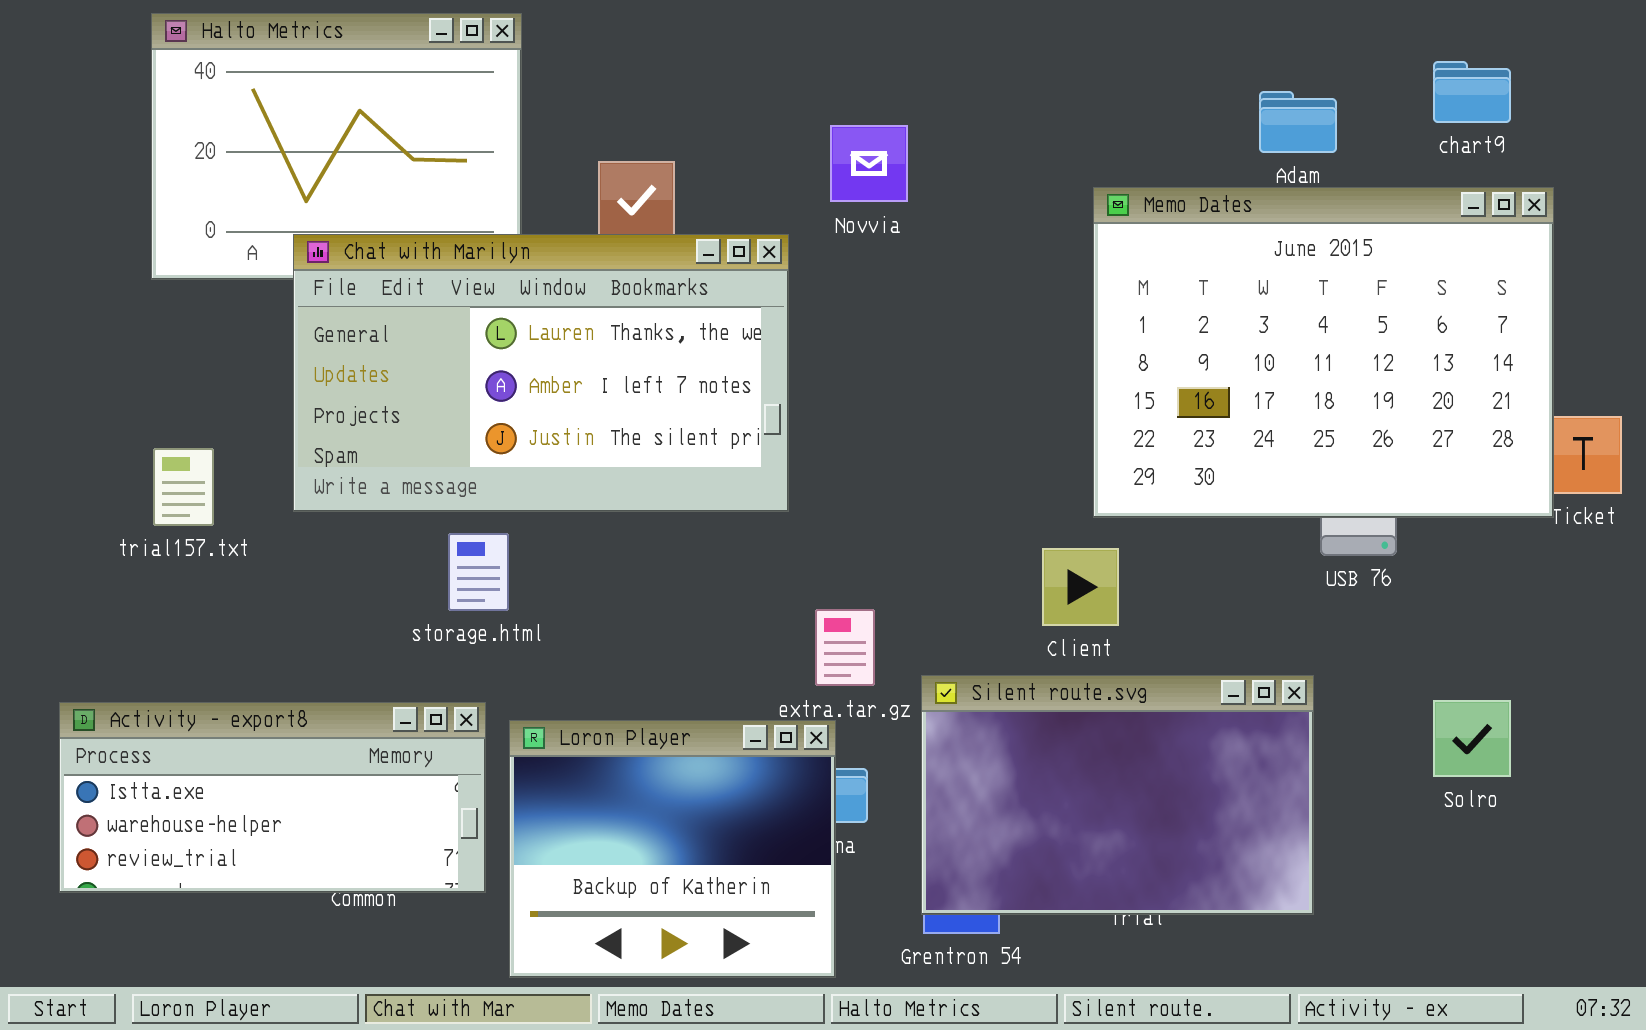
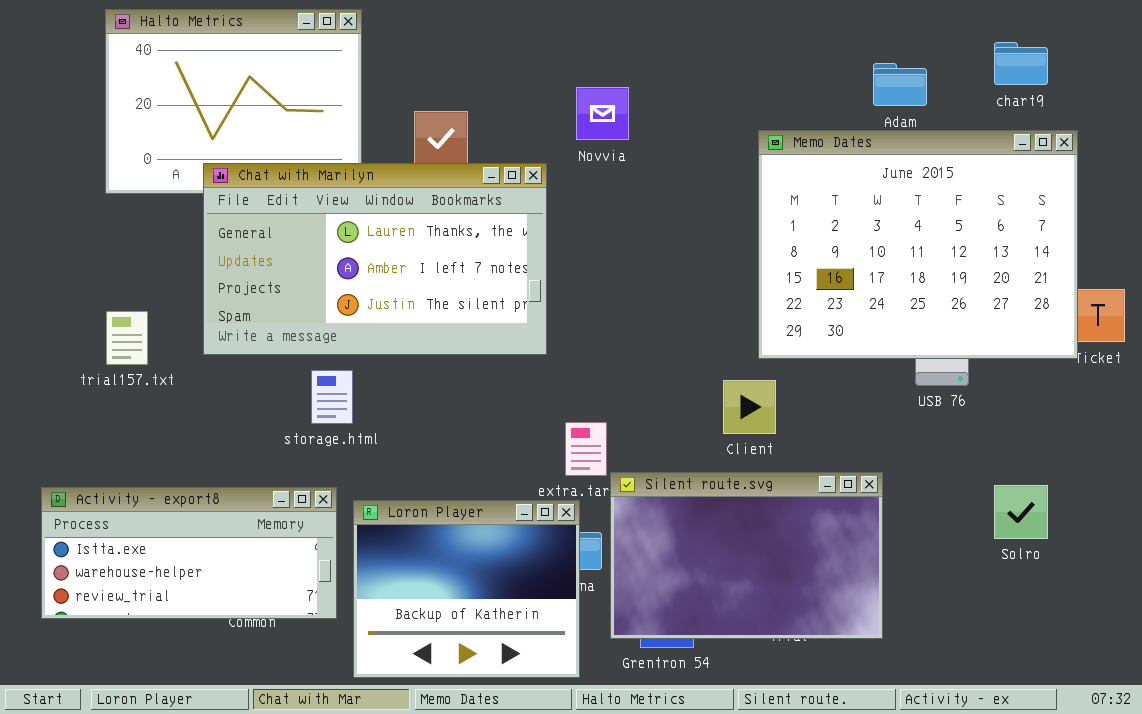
Silent route.svg: [921,675,1314,915] -> [610,472,883,639], moved

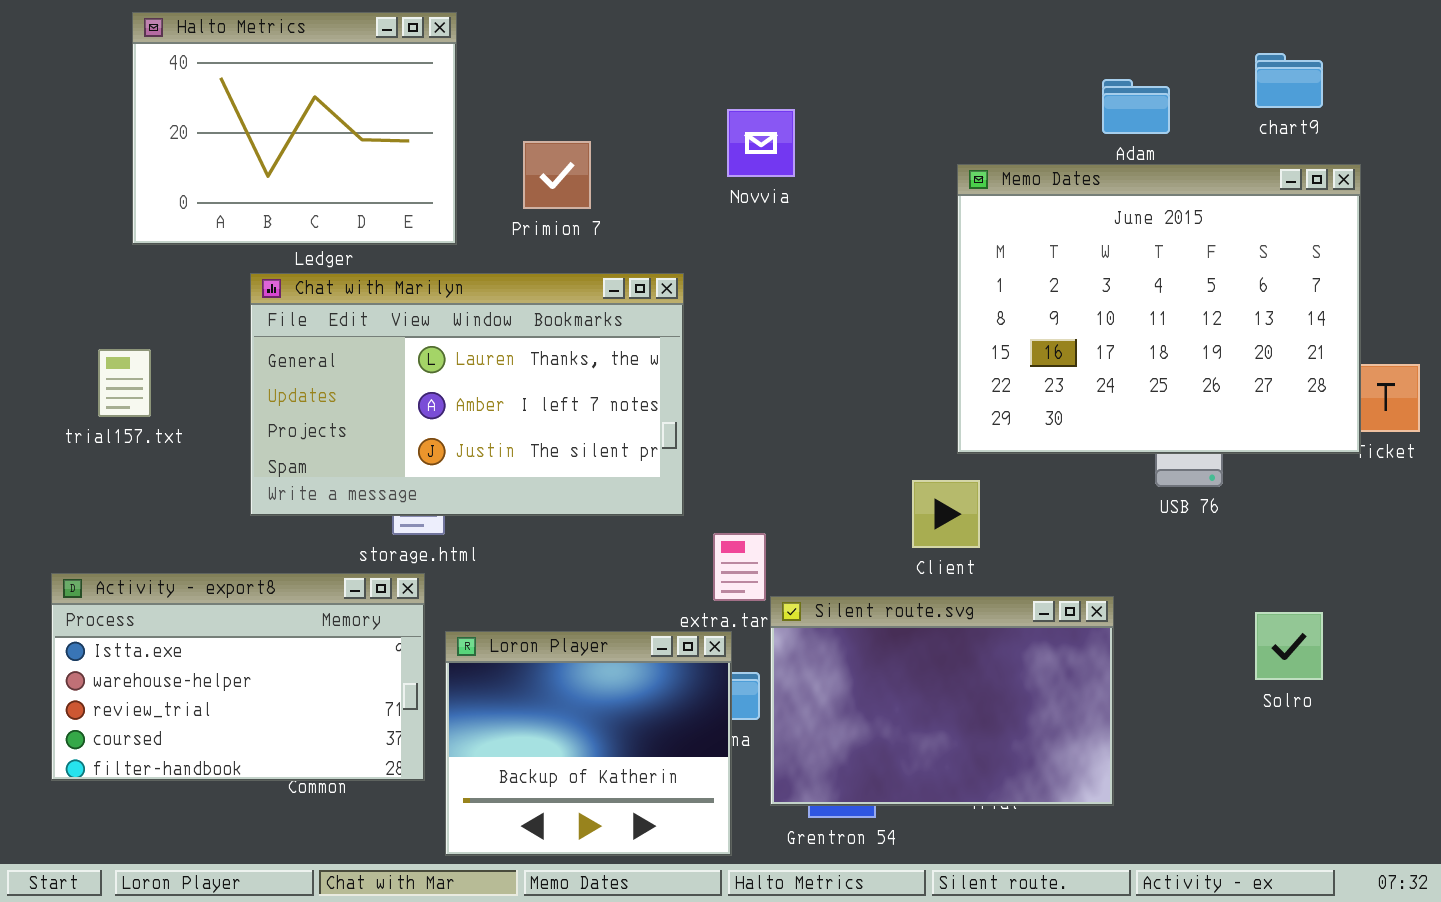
Chat with Marilyn: [203,163,547,355] -> [250,273,684,516], moved
trial157.txt: [106,311,148,365] -> [98,349,151,417], moved
Activity - export8: [41,487,337,619] -> [51,573,425,781], resized

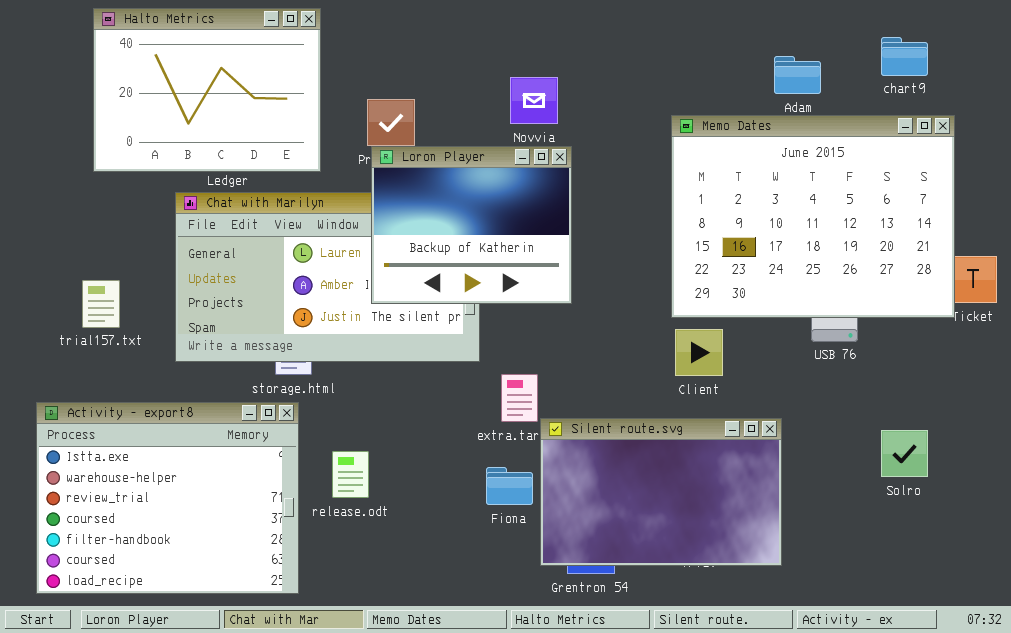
trial157.txt: [98,349,151,417] -> [82,280,120,328], moved
Client: [912,480,980,548] -> [675,329,723,376], moved
Activity - export8: [51,573,425,781] -> [36,402,299,594], resized
Loron Player: [445,631,732,856] -> [371,146,572,304], moved

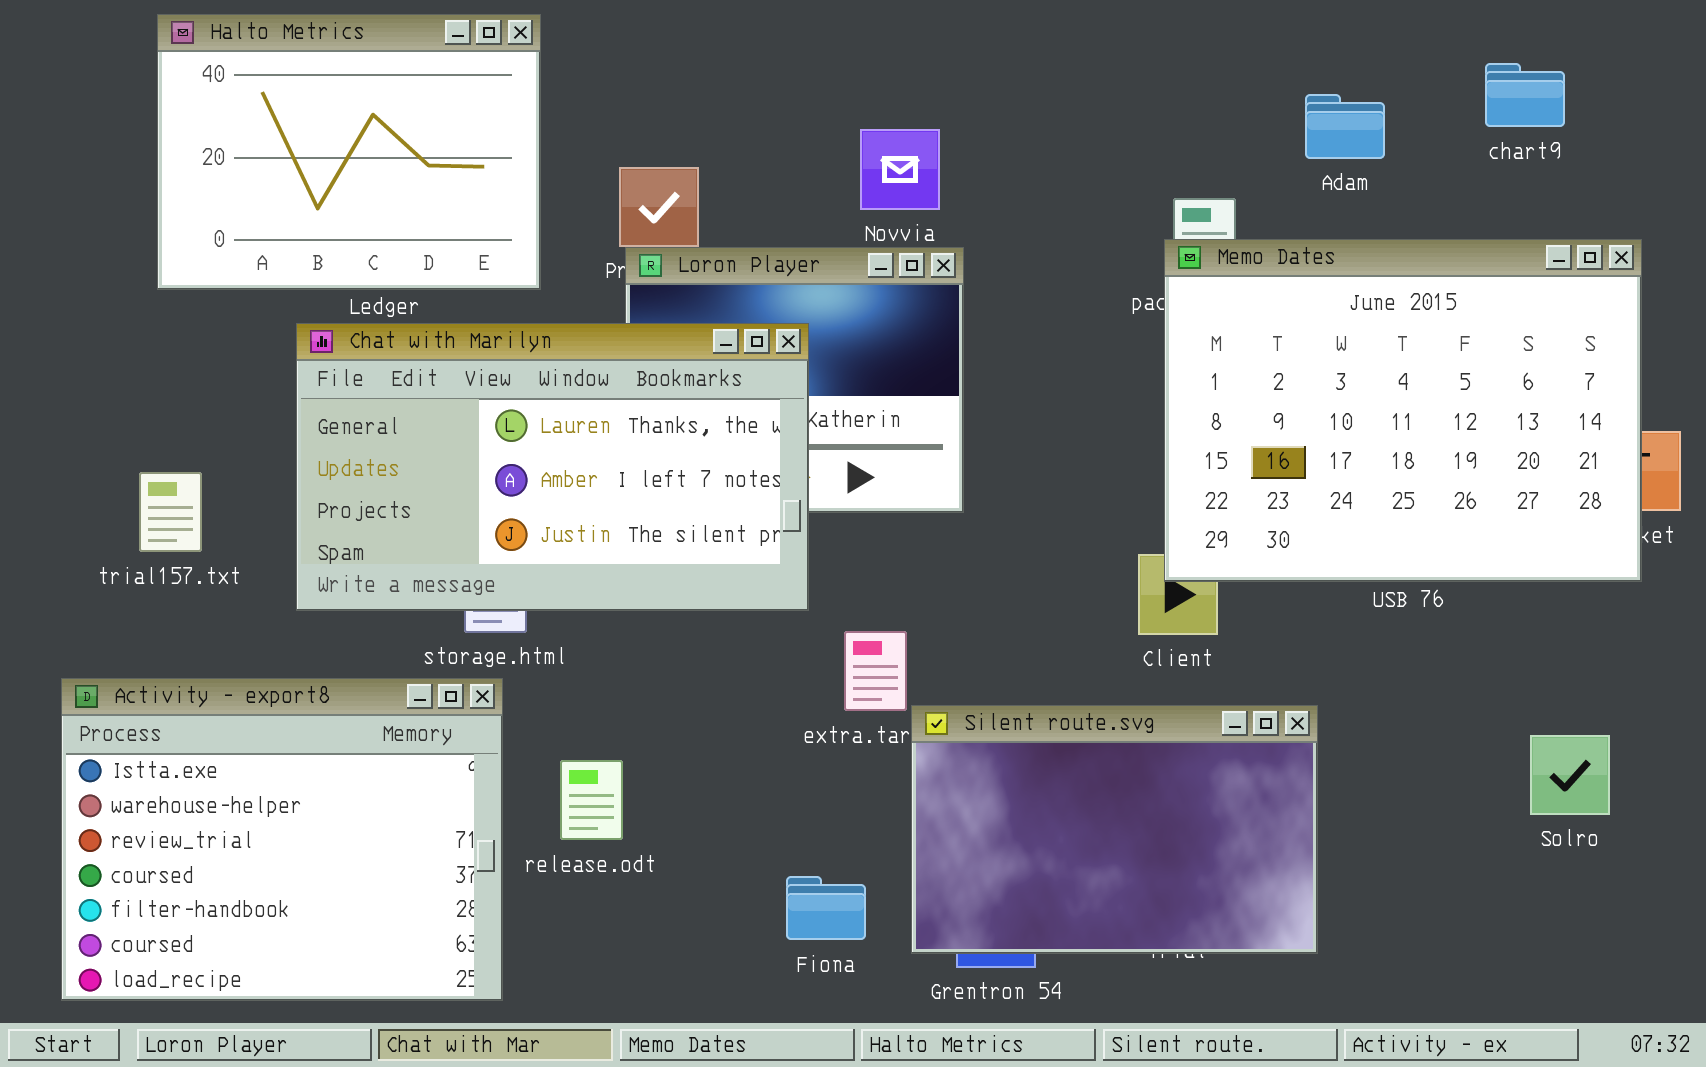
Memo Dates: [671,115,955,318] -> [1164,239,1642,582], moved
Chat with Marilyn: [175,192,480,362] -> [296,323,809,611], raised
Solro: [881,430,928,477] -> [1530,735,1610,815], moved
Fiona: [486,467,533,505] -> [786,876,866,940], moved

